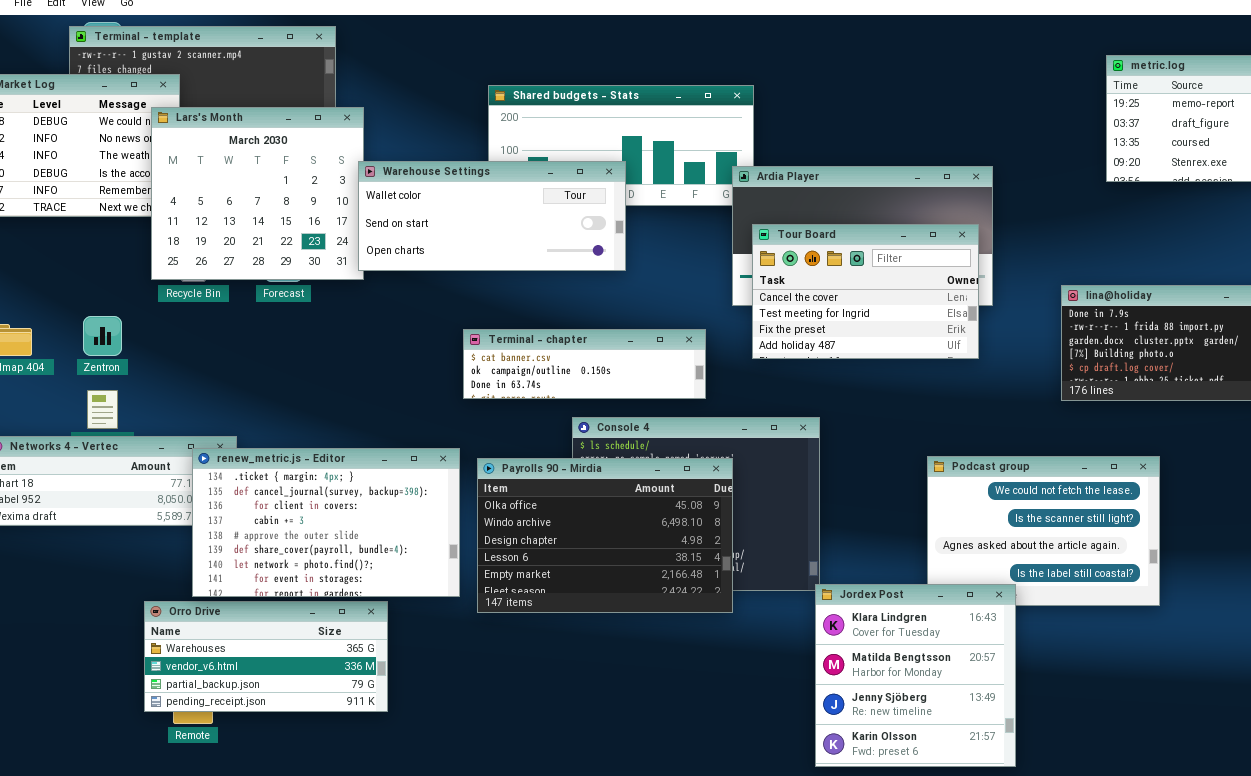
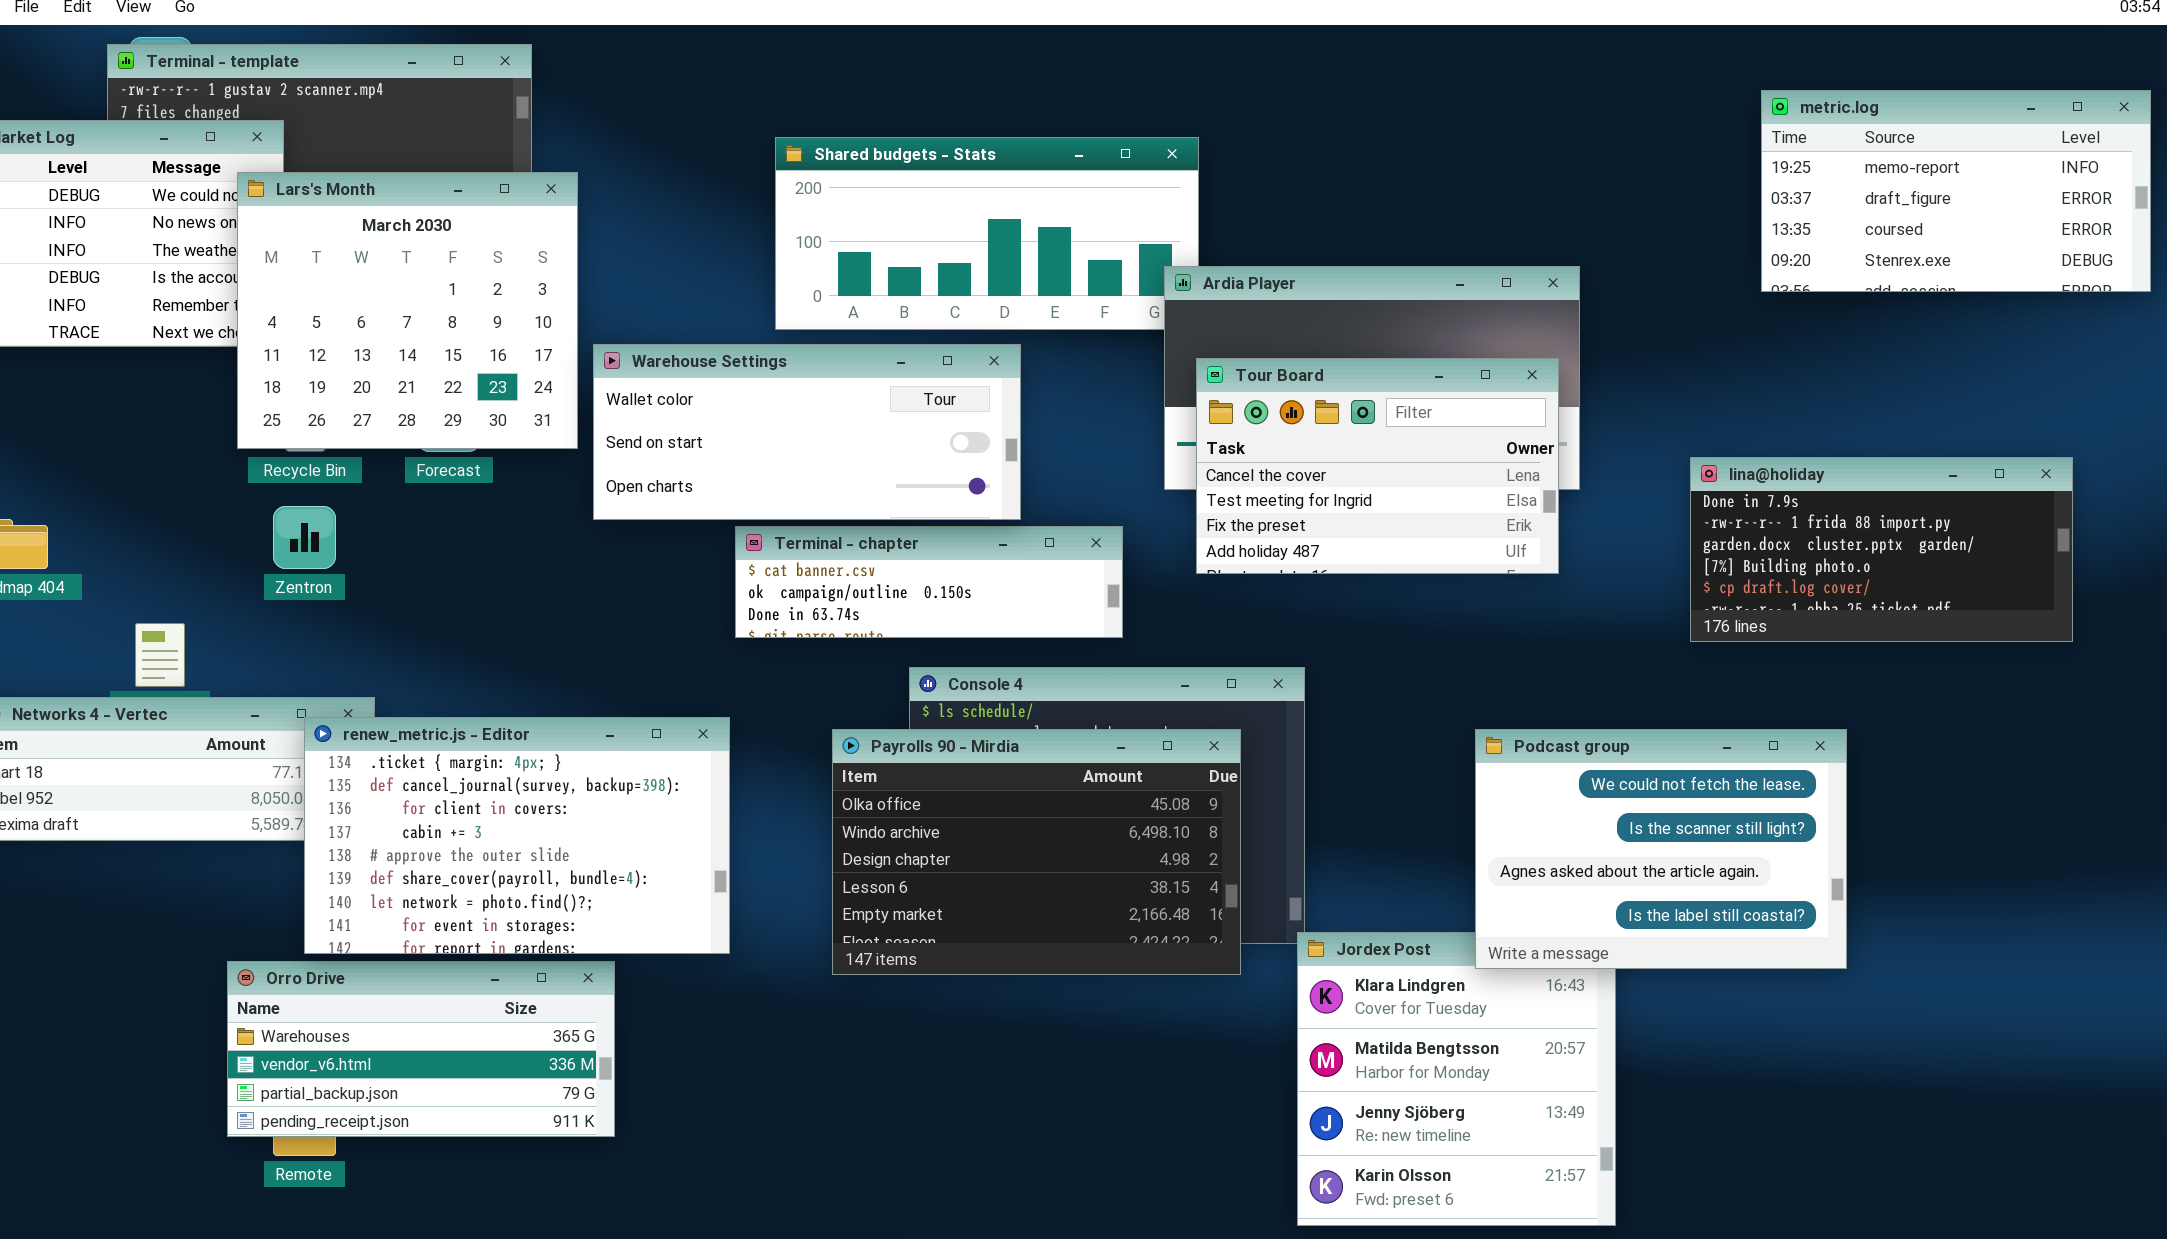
Warehouse Settings: [358,161,626,271] -> [593,344,1021,520], moved
Zentron: [83,316,122,356] -> [273,506,336,569], moved
Podcast group: [927,456,1160,606] -> [1475,729,1847,969], raised
Payrolls 90 - Mirdia: [477,458,733,613] -> [832,729,1241,975], moved

